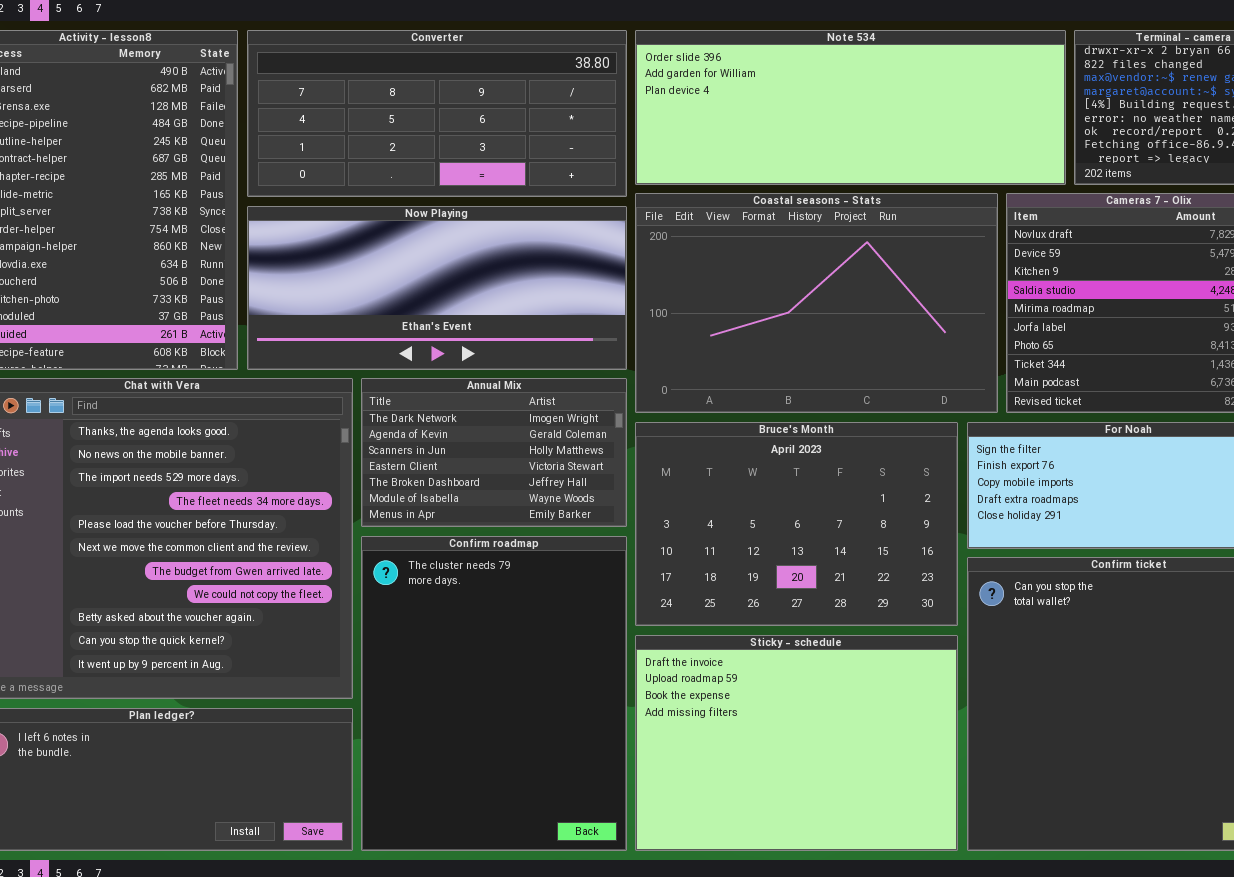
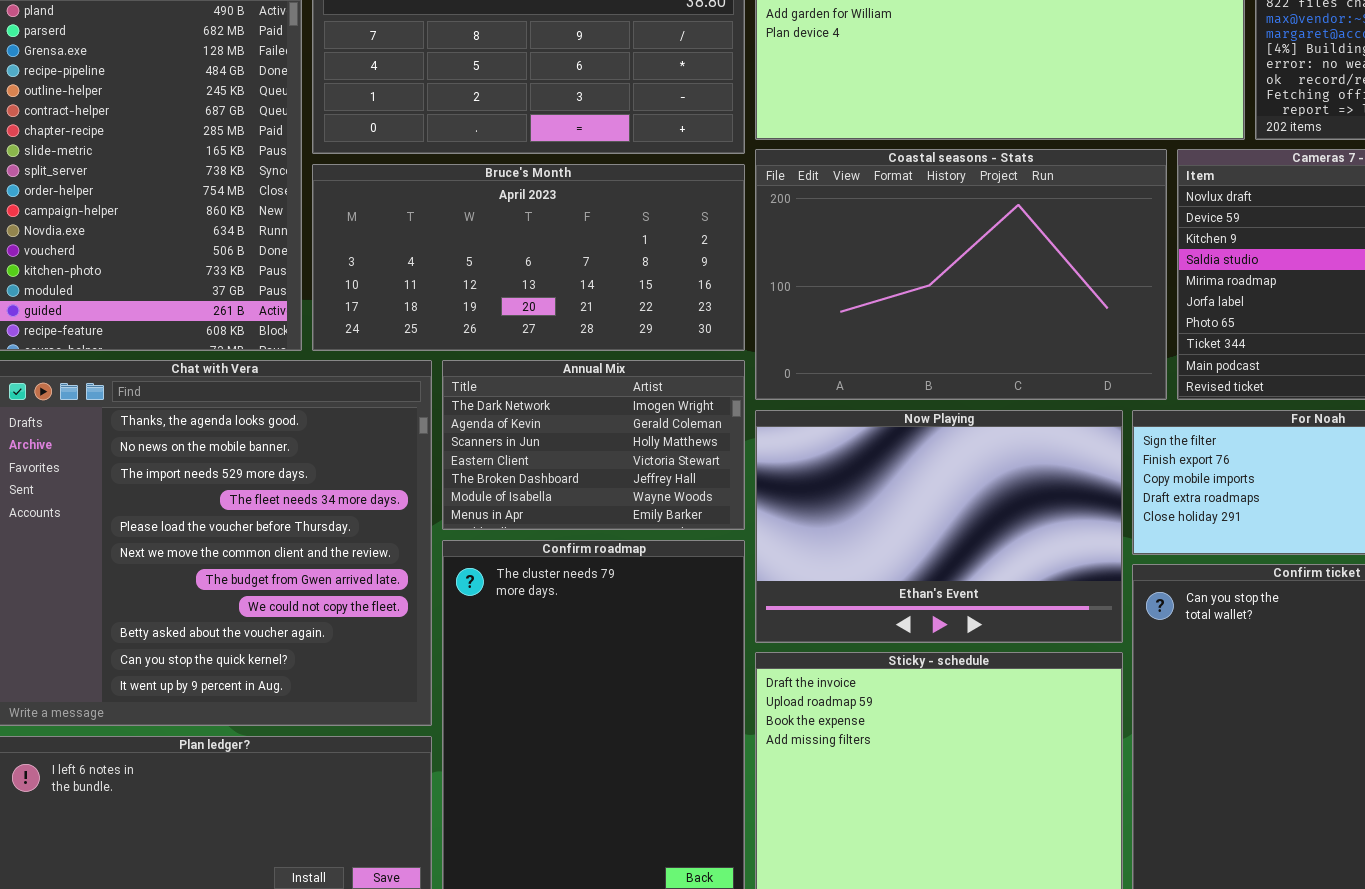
Now Playing: [247,206,627,370] -> [755,410,1123,643], moved, resized
Bruce's Month: [635,422,958,626] -> [312,164,745,351], moved, resized

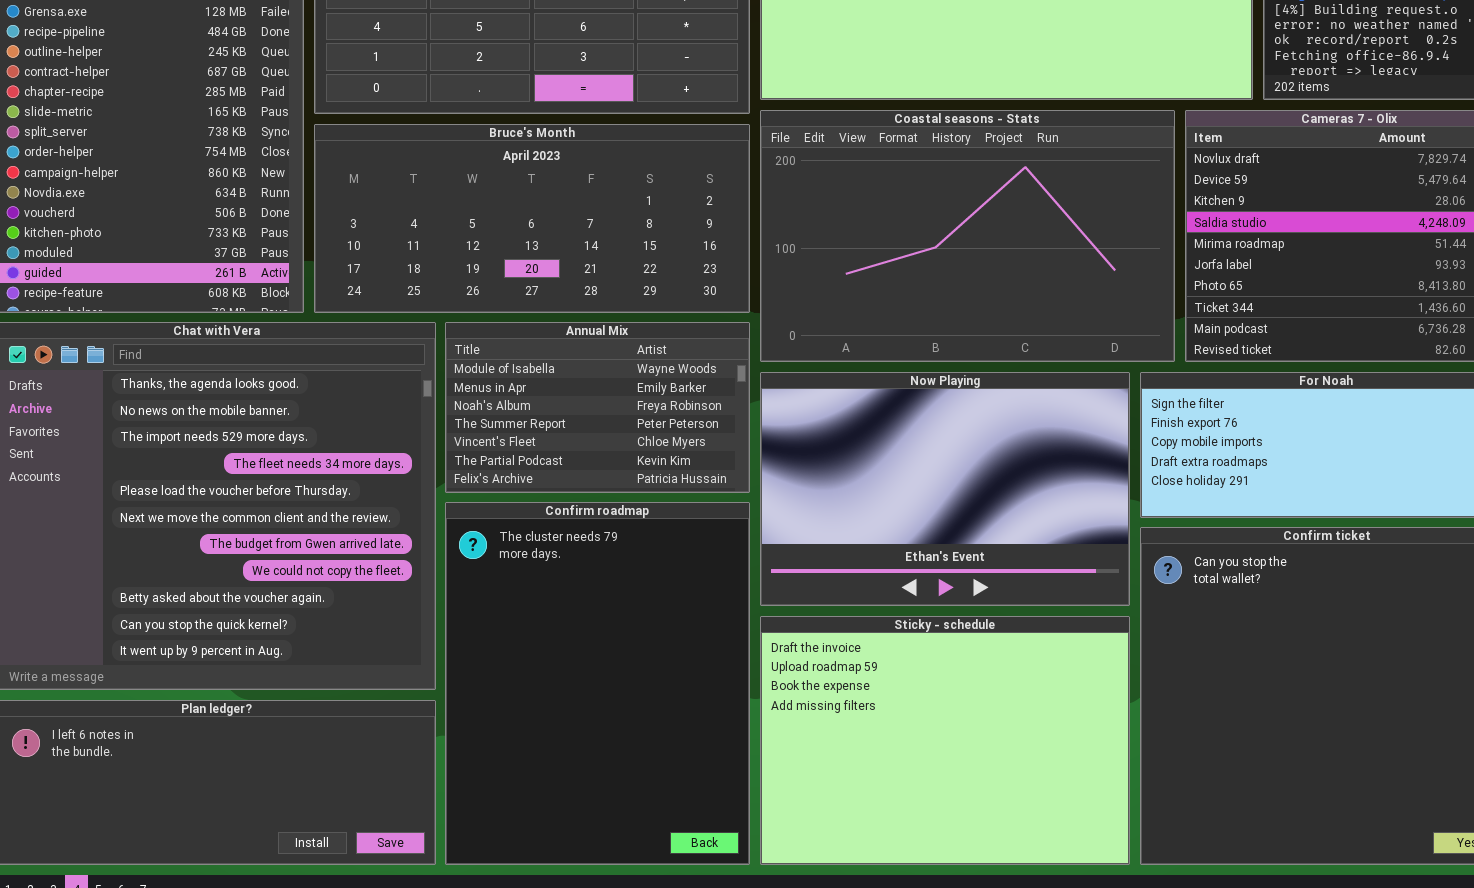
Annual Mix: [442,360,745,530] -> [445,322,750,493], scrolled down 5 rows

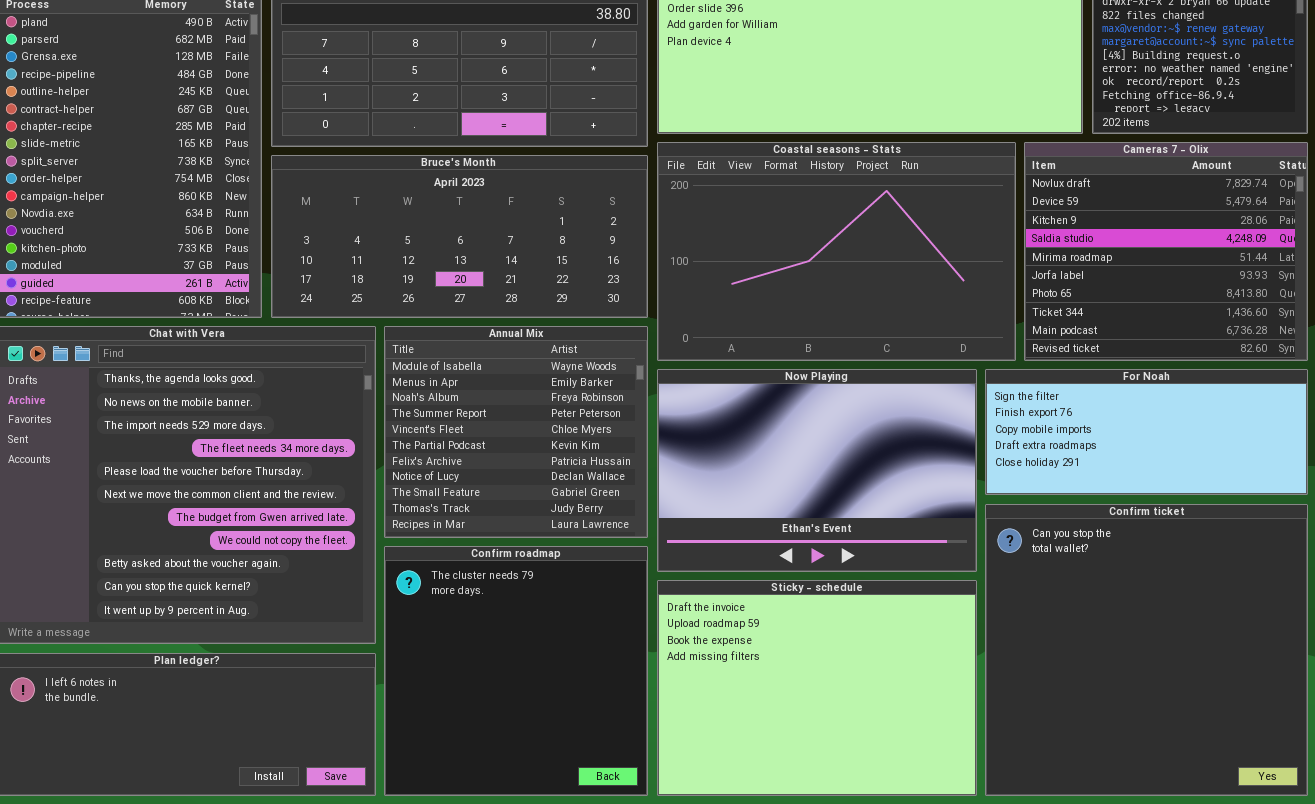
Annual Mix: [445,322,750,493] -> [384,326,648,538], resized
Confirm roadmap: [445,502,750,865] -> [384,546,648,796], resized

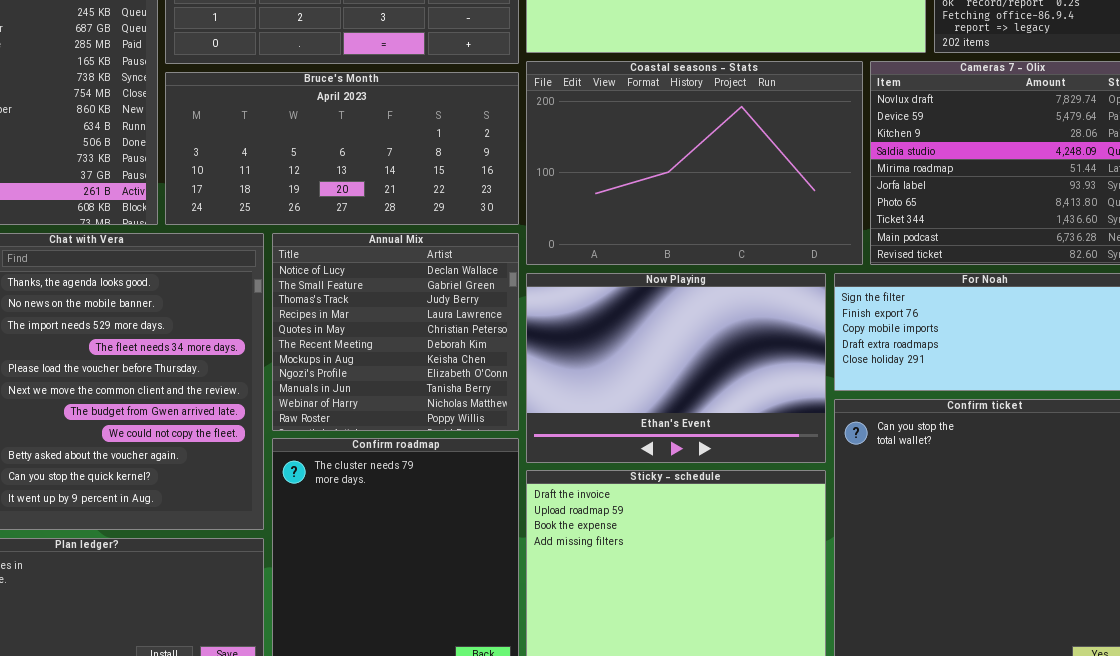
Annual Mix: [384,326,648,538] -> [272,233,519,431], scrolled down 7 rows

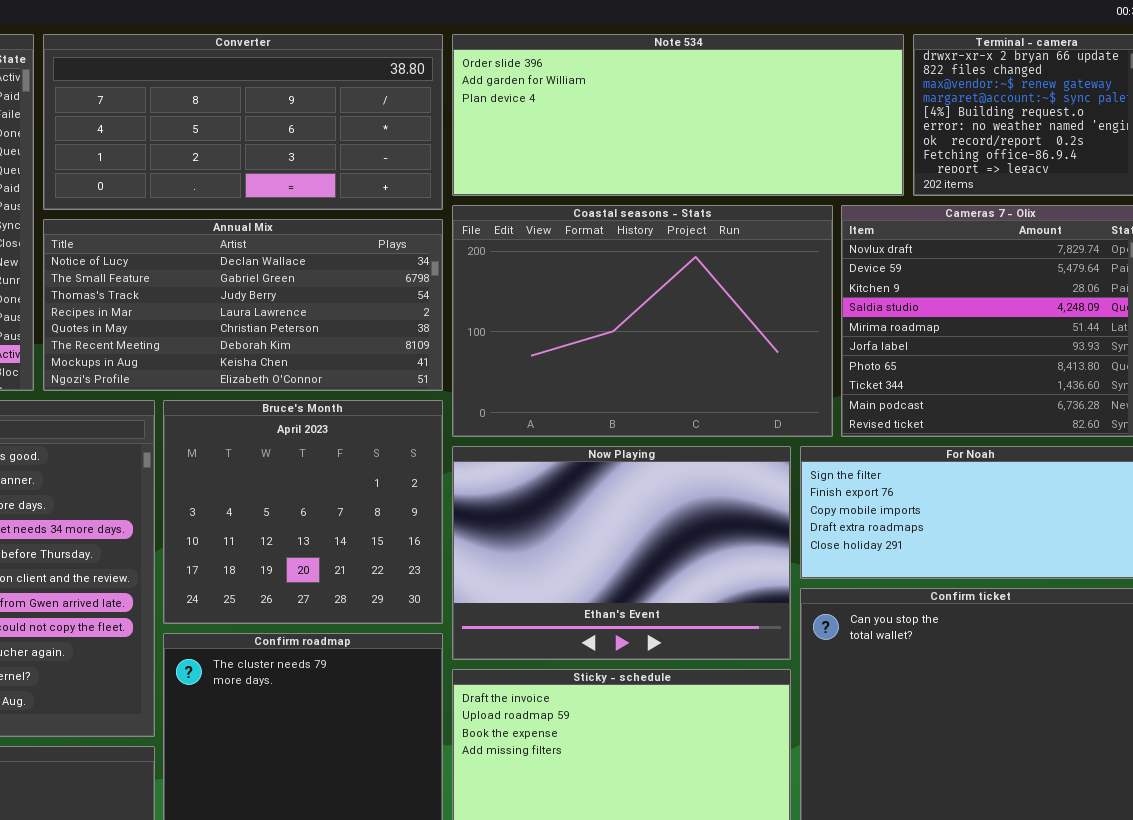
Bruce's Month: [165,72,519,225] -> [163,400,443,624], moved, resized
Annual Mix: [272,233,519,431] -> [43,219,443,391], moved, resized

